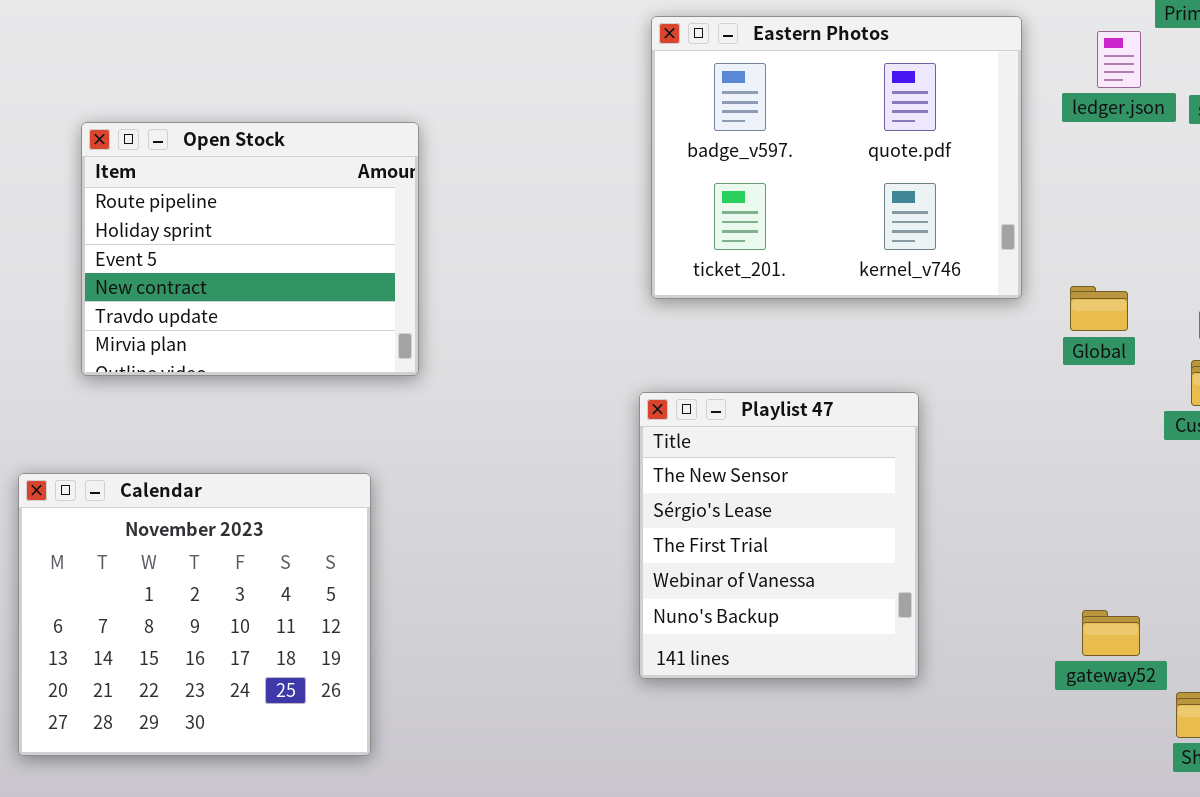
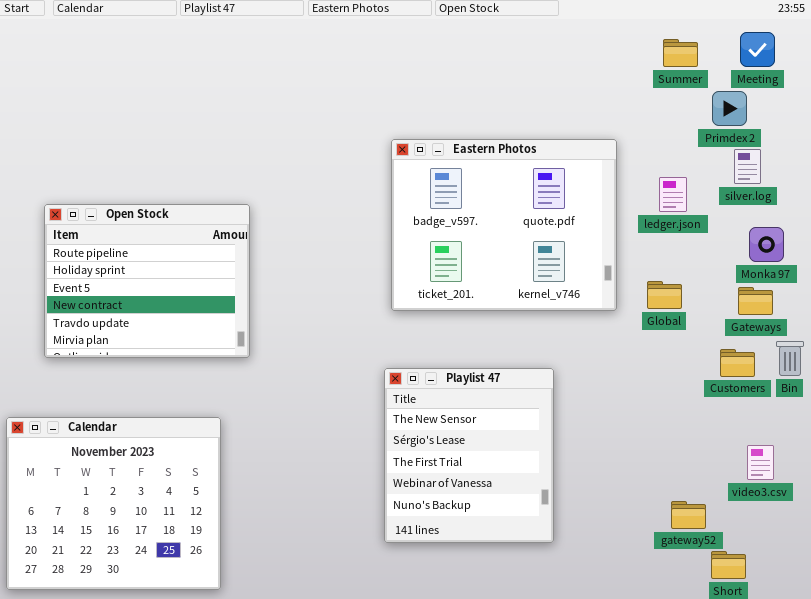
ledger.json: [1097,31,1141,88] -> [659,177,687,212], moved
Global: [1070,286,1128,331] -> [647,281,682,309], moved
gateway52: [1082,610,1140,656] -> [671,501,706,529], moved

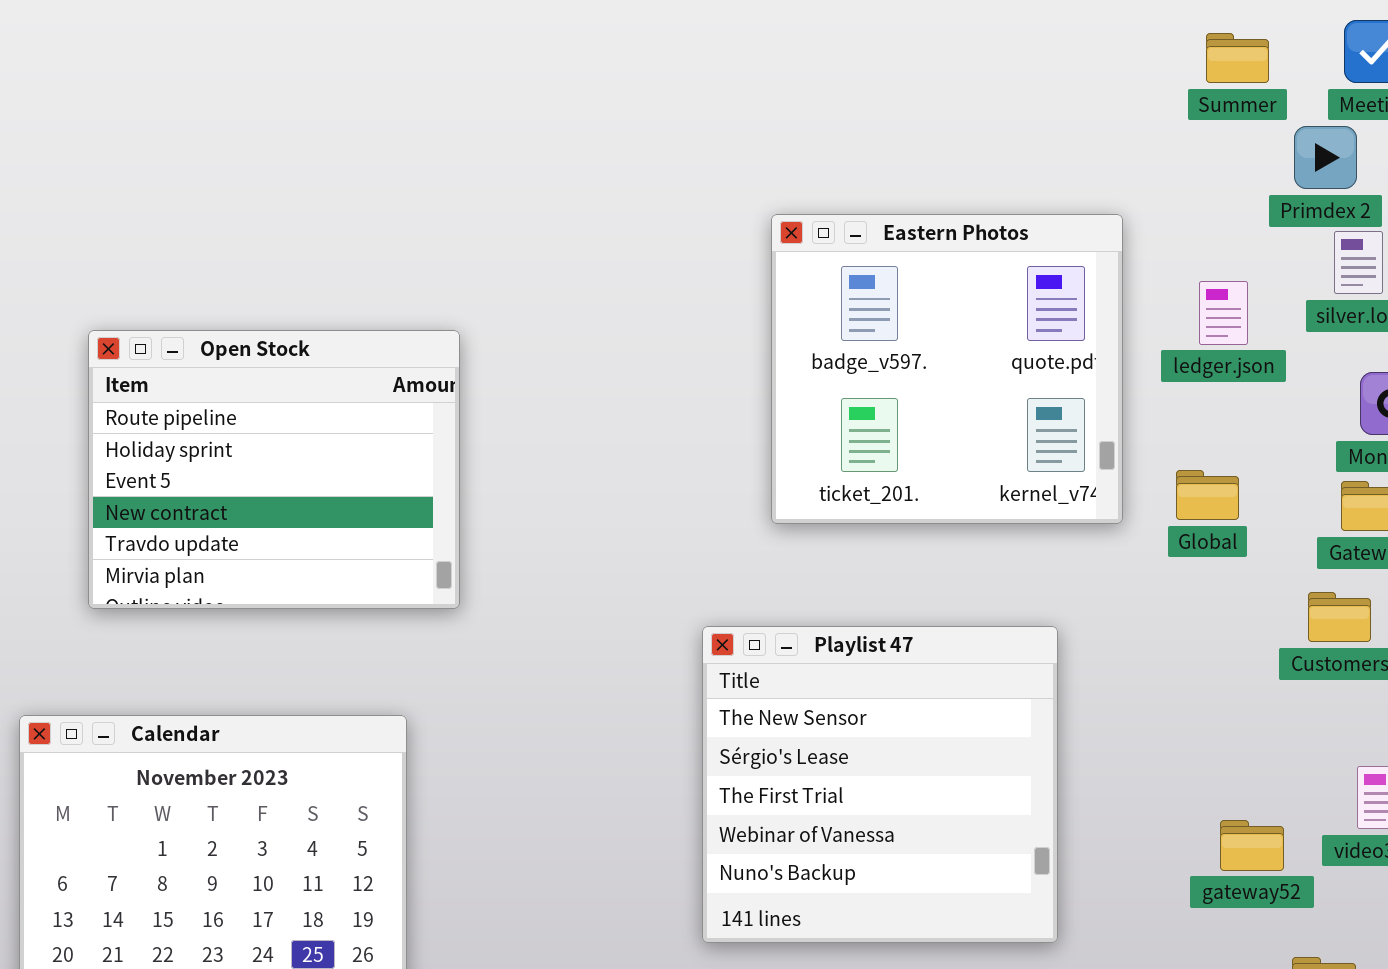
Eastern Photos: [391,139,617,311] -> [771,214,1123,524], resized
Playlist 47: [384,368,554,543] -> [702,626,1058,943], resized
gateway52: [671,501,706,529] -> [1220,820,1284,871], moved

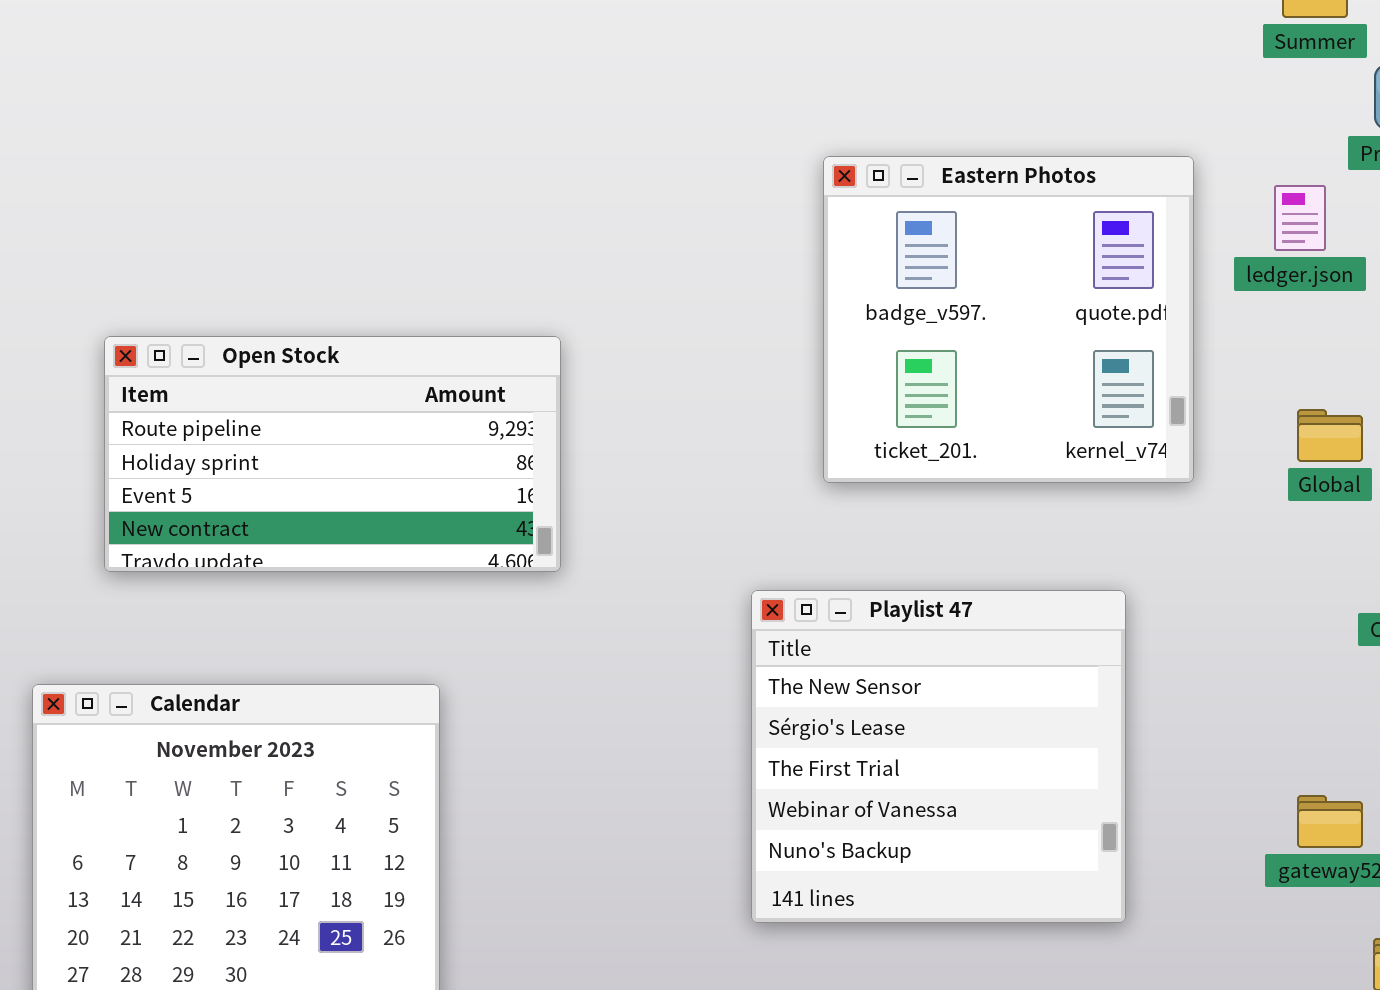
ledger.json: [1199,281,1248,345] -> [1274,185,1326,251], moved
Open Stock: [88,330,460,609] -> [104,336,561,572], resized
Global: [1176,470,1239,520] -> [1297,409,1363,462], moved

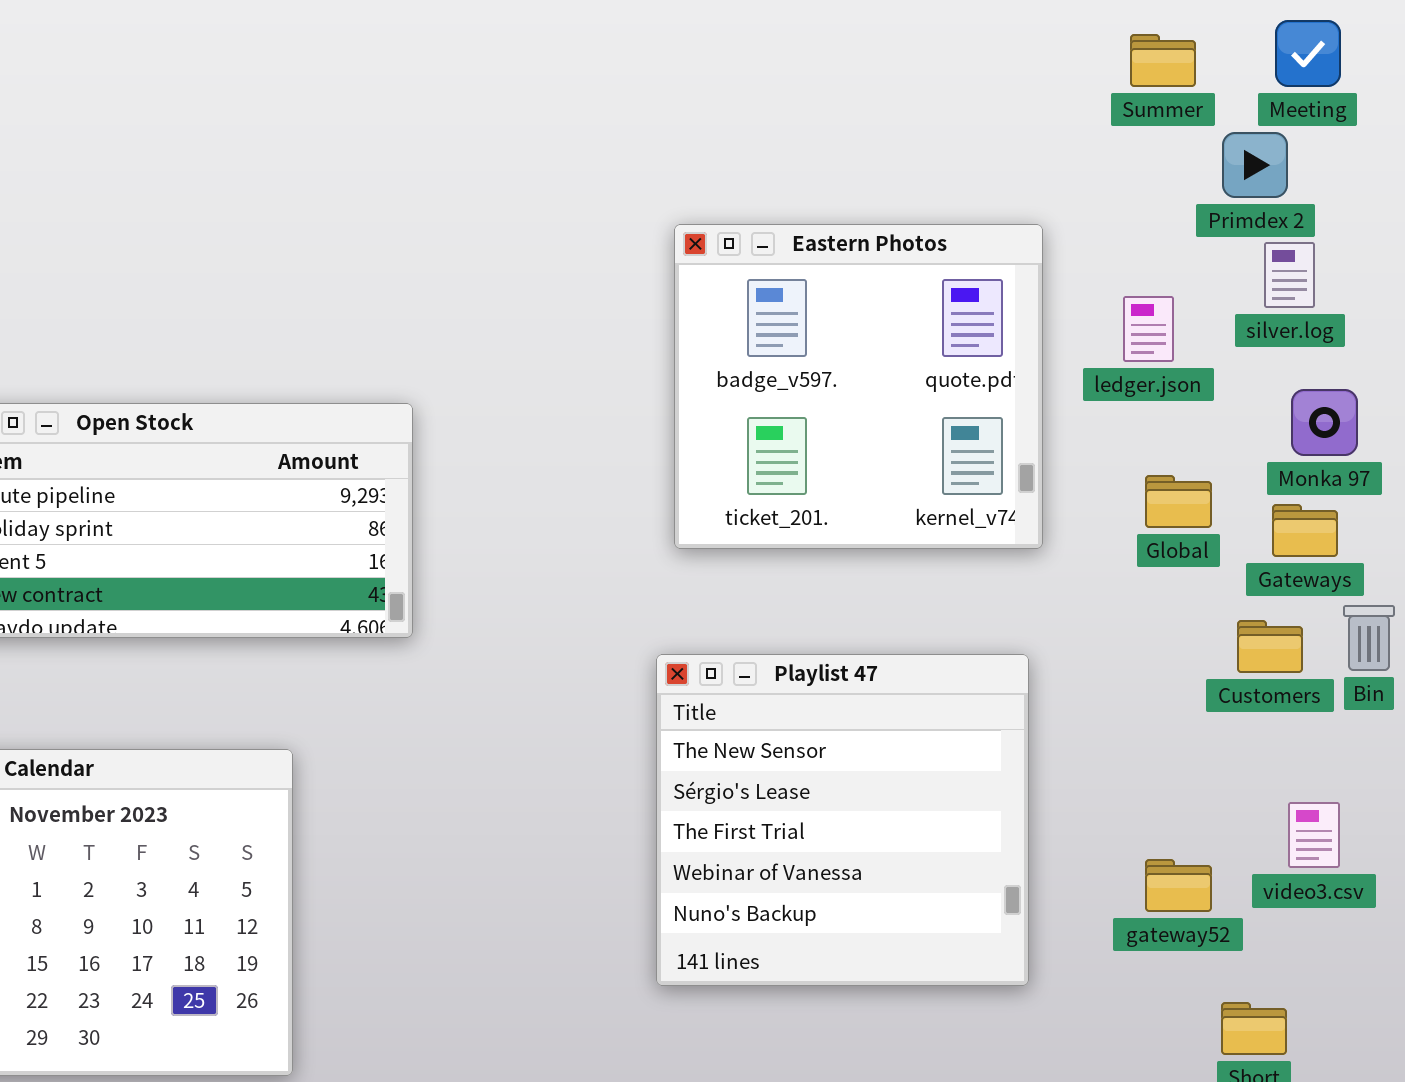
ledger.json: [1274,185,1326,251] -> [1123,296,1174,362], moved
Playlist 47: [751,590,1126,923] -> [656,654,1029,986], moved

